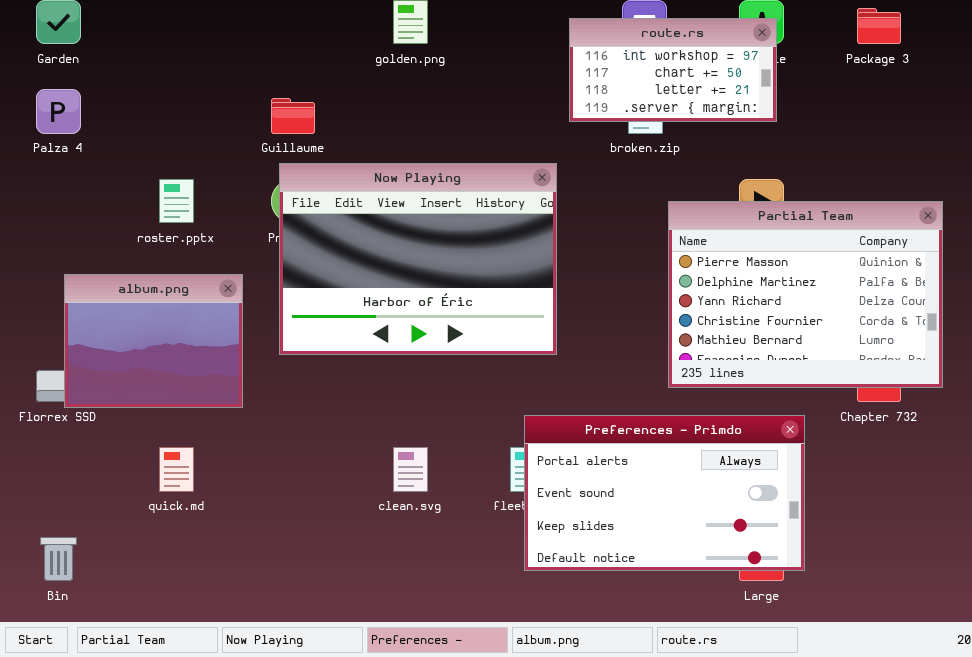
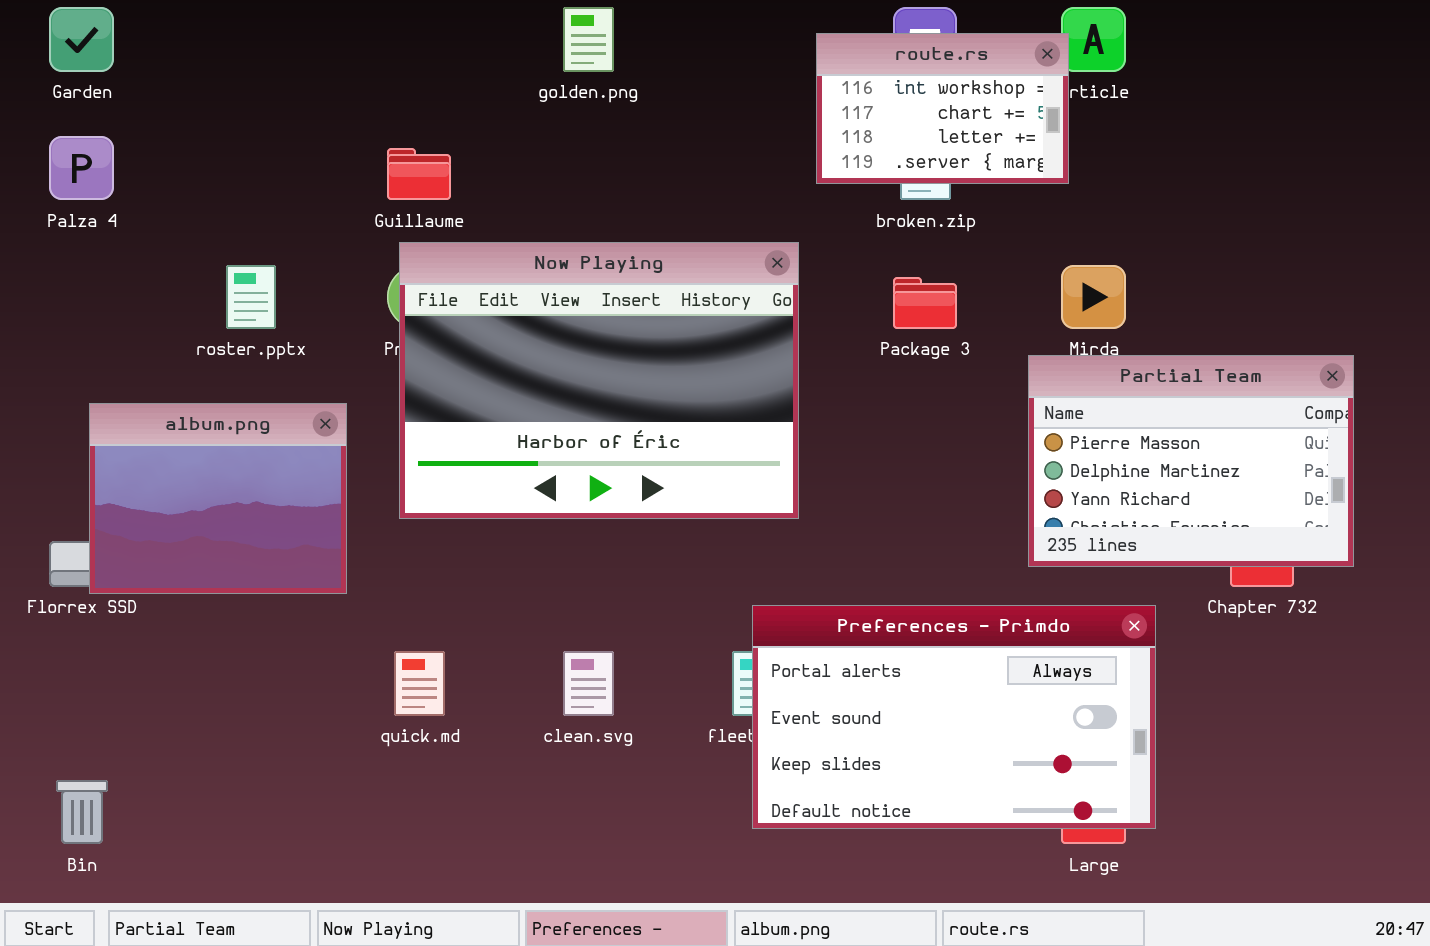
Package 3: [857,8,901,44] -> [893,277,957,329], moved
route.rs: [569,18,777,122] -> [816,33,1069,184], resized
Partial Team: [668,201,943,388] -> [1028,355,1354,567], resized
quick.md: [159,447,194,492] -> [394,651,445,716], moved

